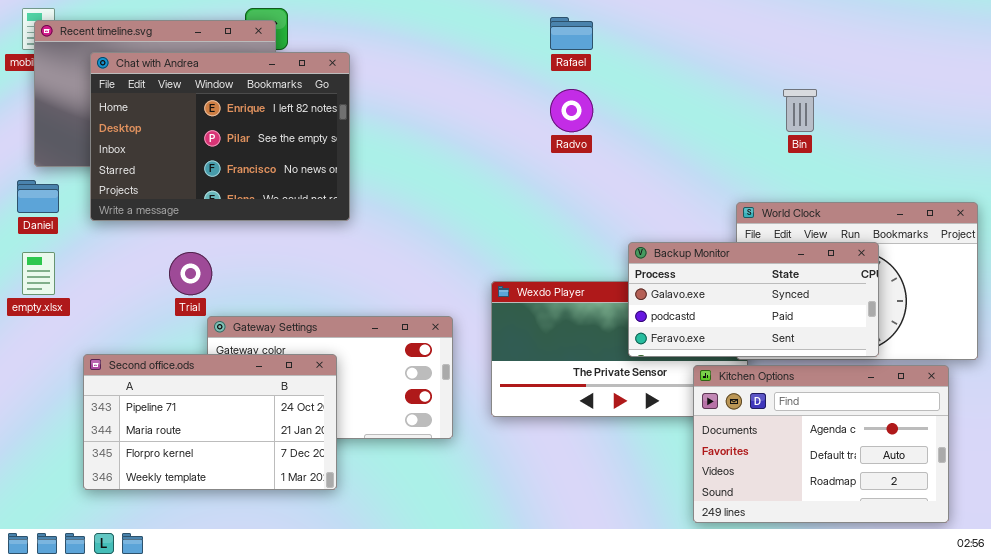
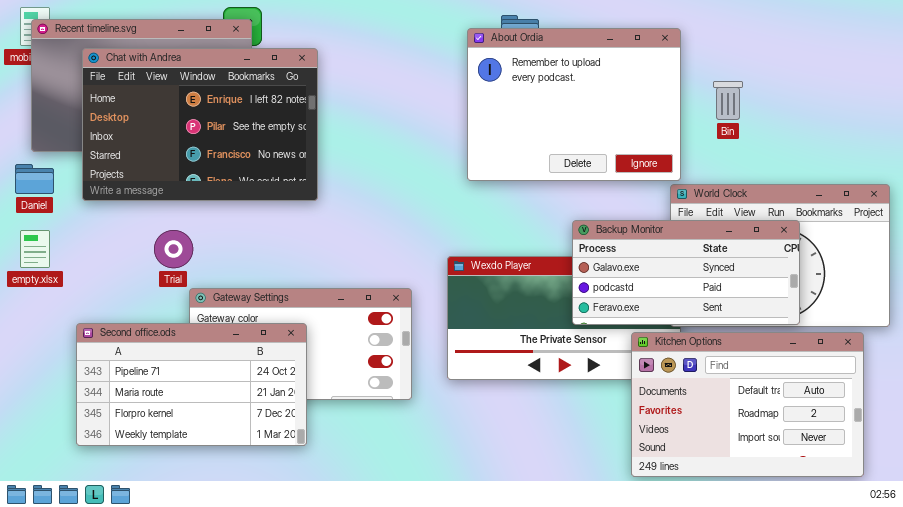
About Ordia: none -> [467,28,681,181], opened
Kitchen Options: [693,365,949,523] -> [631,332,864,477], scrolled down 1 row

